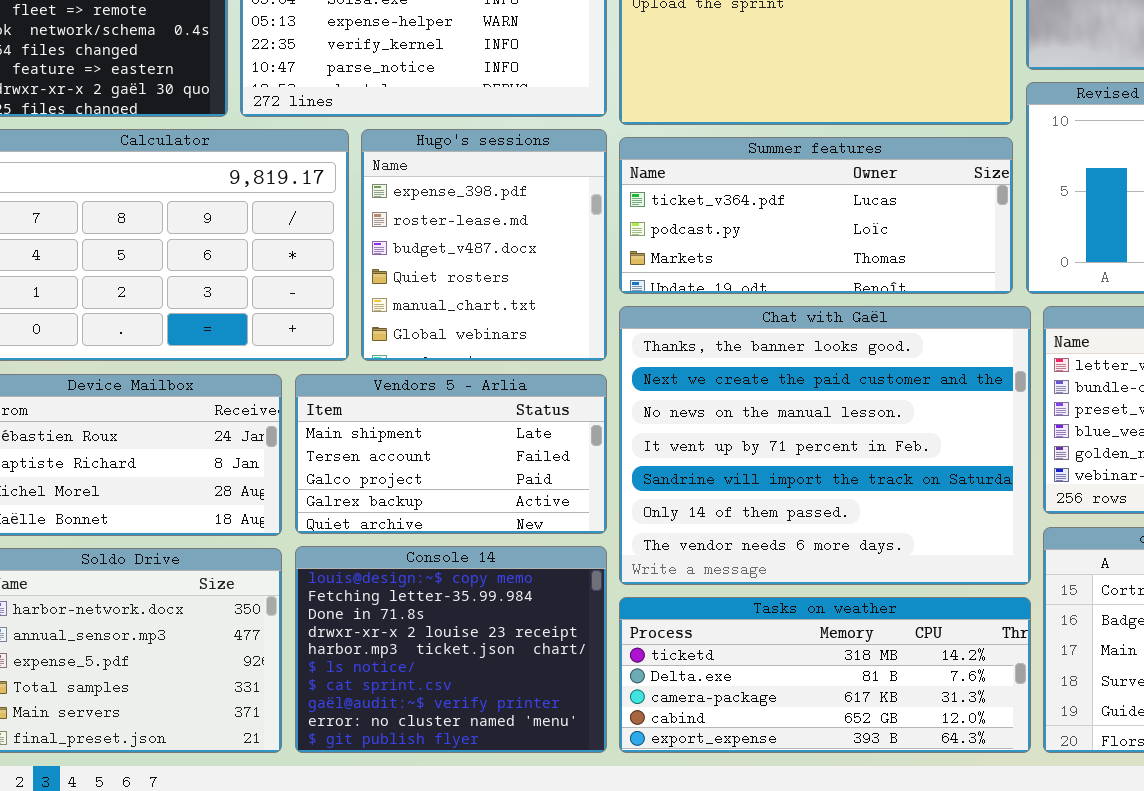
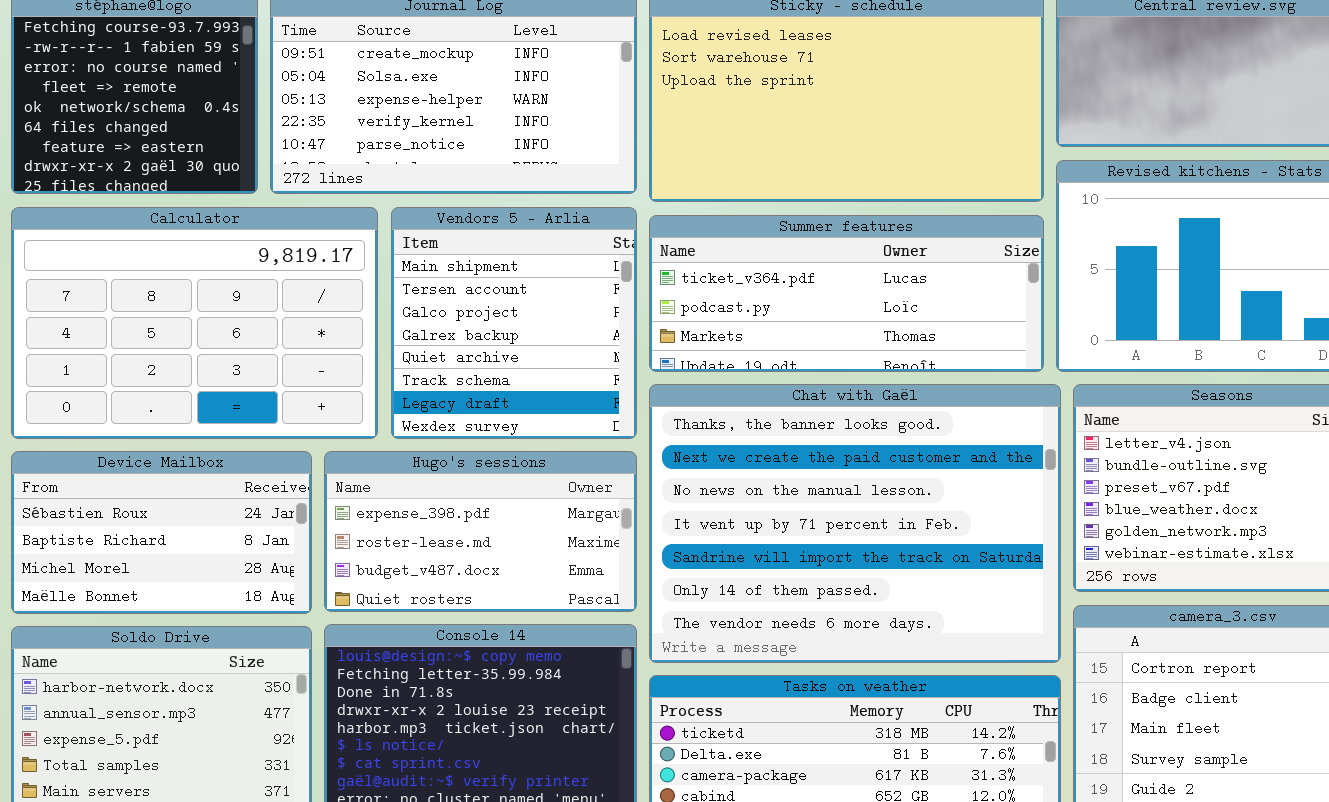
Hugo's sessions: [361,129,607,361] -> [324,451,637,612], moved, resized
Vendors 5 - Arlia: [295,374,607,534] -> [391,207,637,439], moved, resized

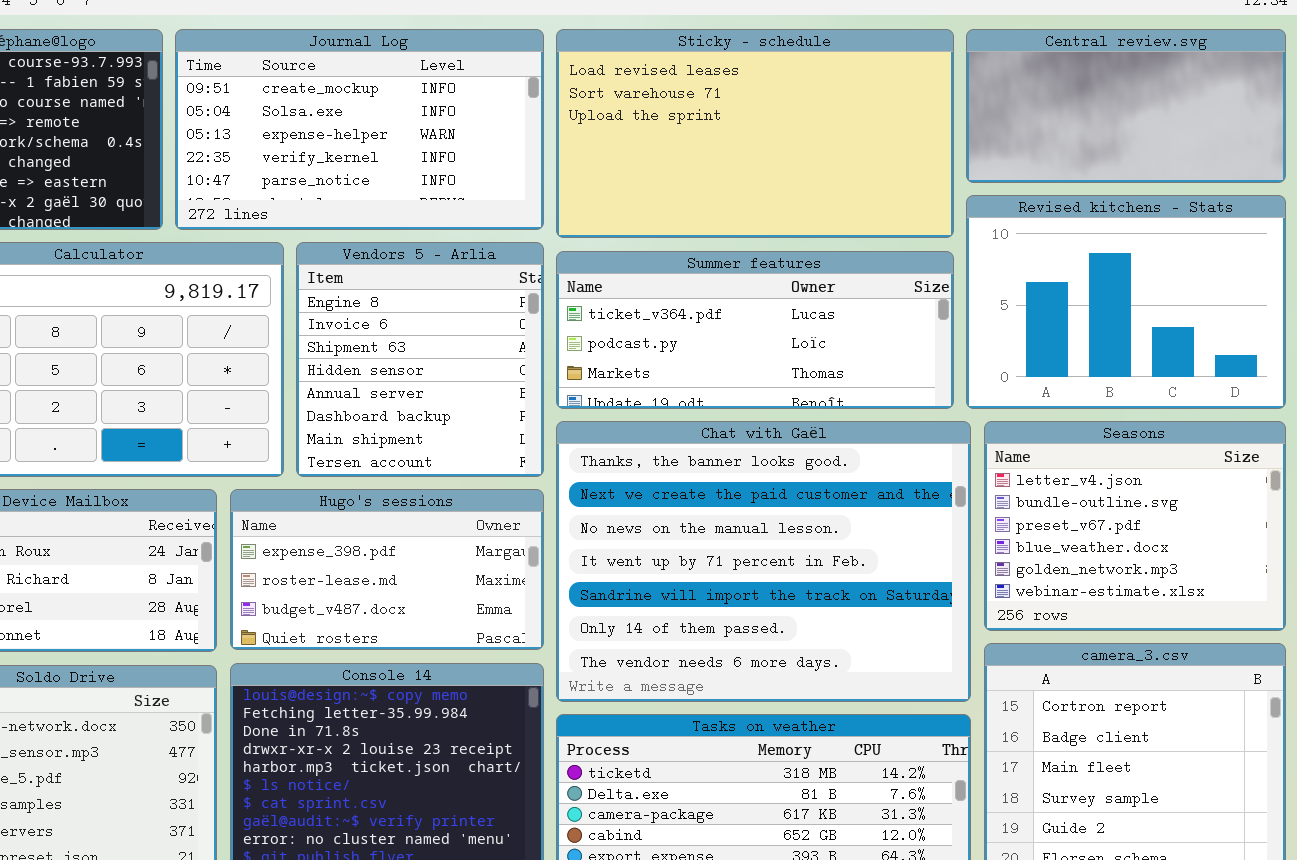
Vendors 5 - Arlia: [391,207,637,439] -> [296,242,544,477], scrolled up 6 rows

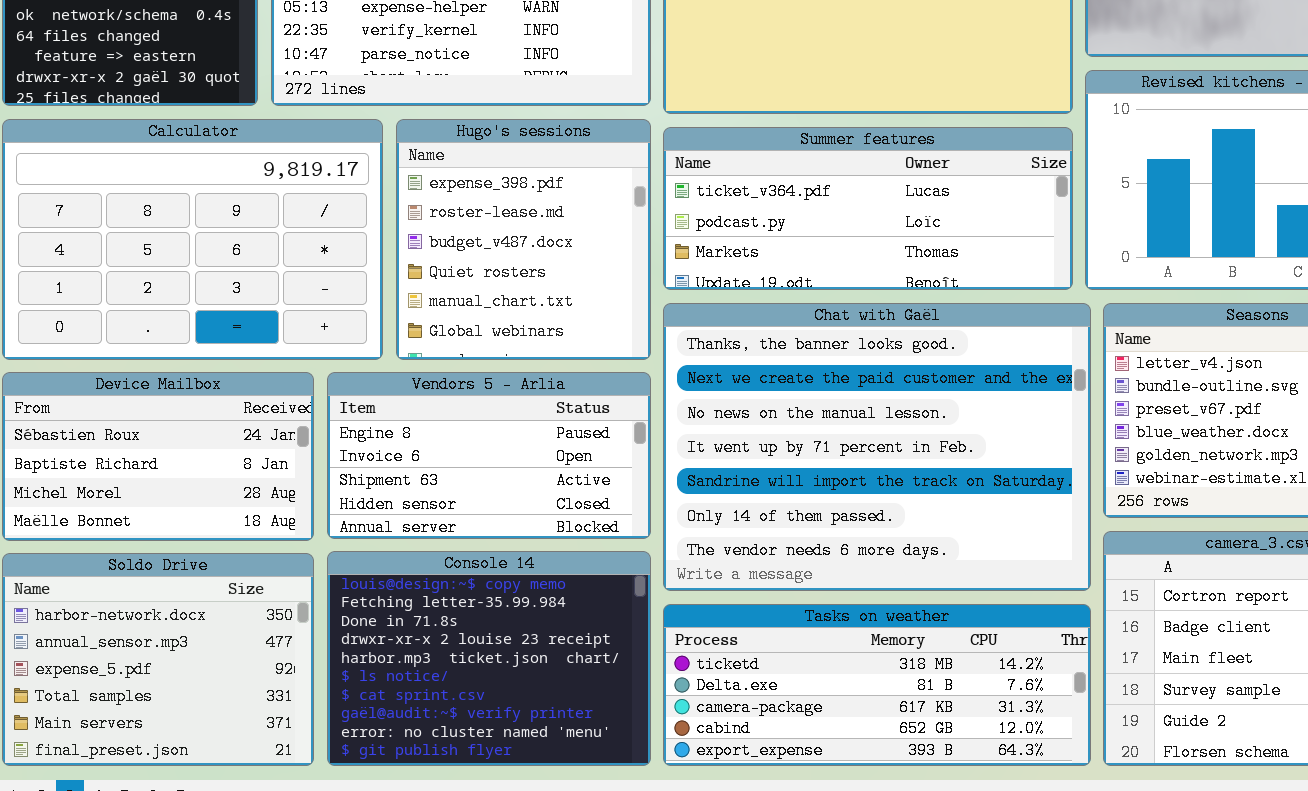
Vendors 5 - Arlia: [296,242,544,477] -> [327,372,651,539], moved, resized
Hugo's sessions: [230,489,544,650] -> [396,119,651,360], moved, resized

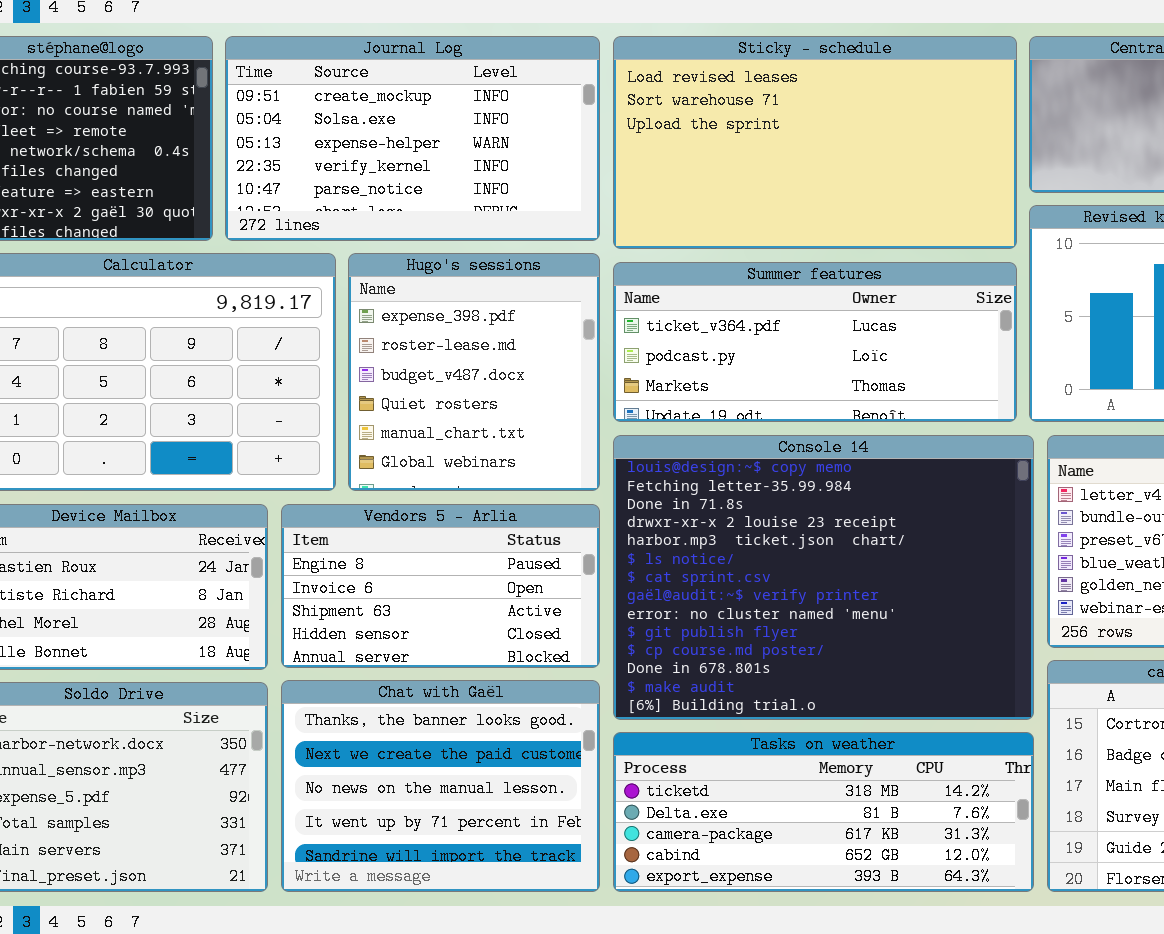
Chat with Gaël: [663,303,1091,591] -> [281,680,600,892], moved, resized
Console 14: [327,551,651,766] -> [613,435,1034,720], moved, resized

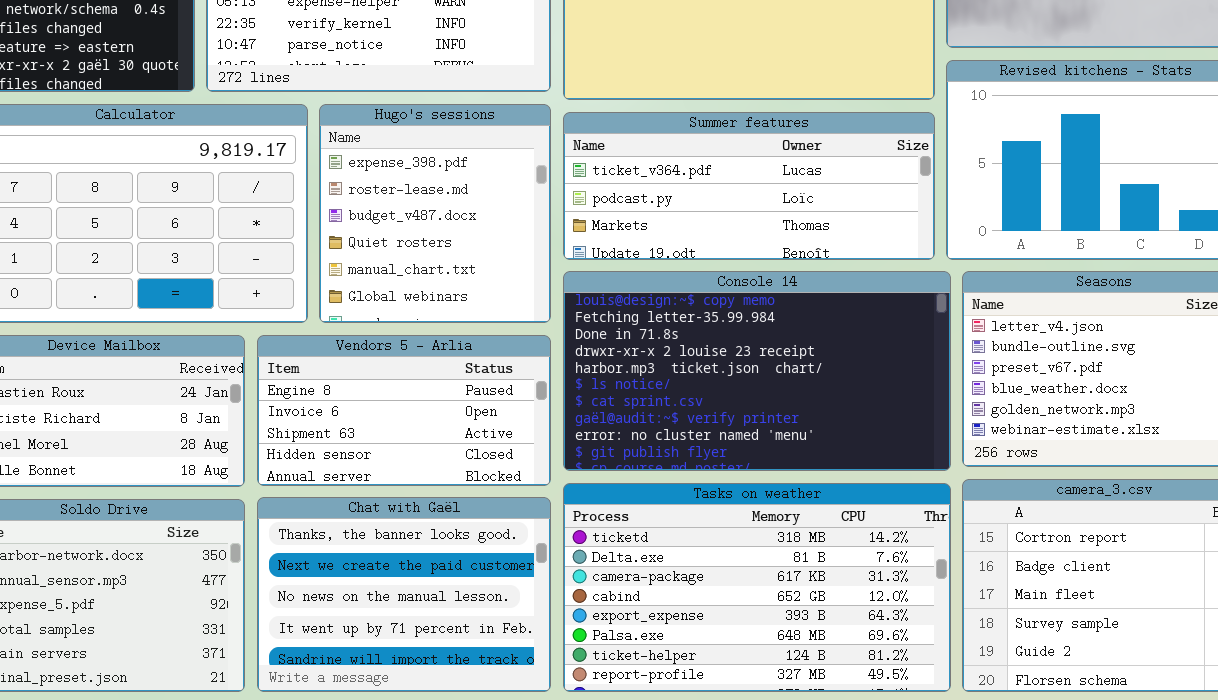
Console 14: [613,435,1034,720] -> [563,271,951,471], resized
Tasks on weather: [613,732,1034,892] -> [563,483,951,692], resized

